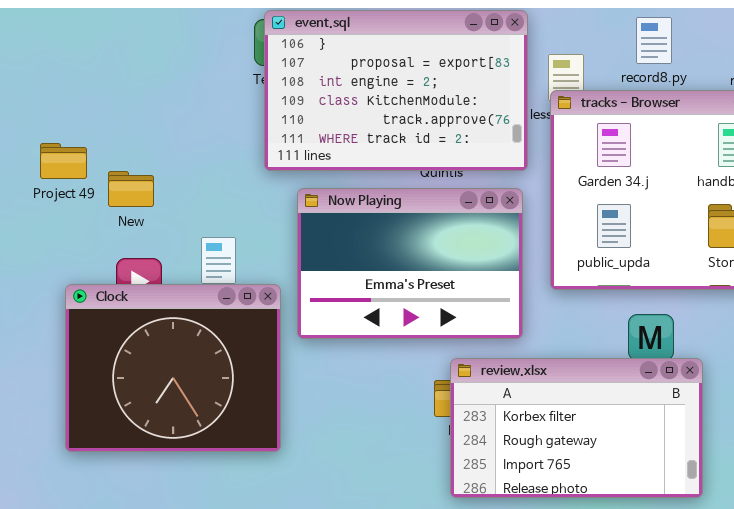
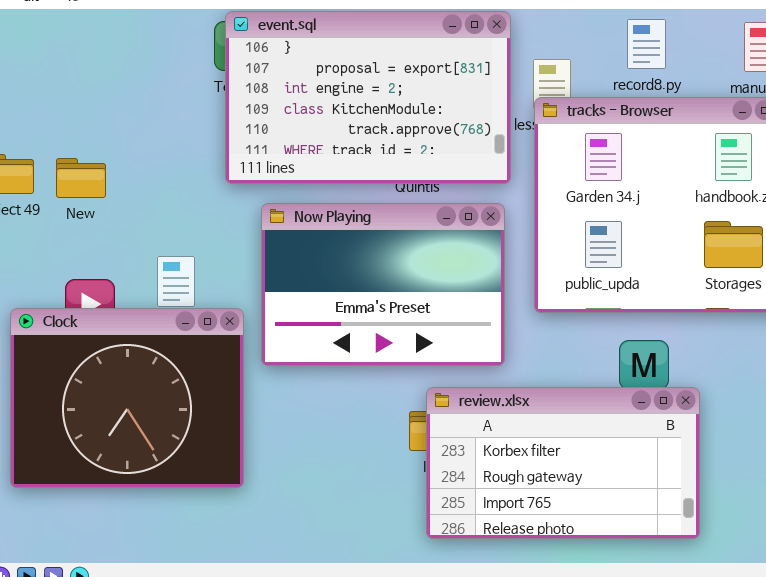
New: [108,171,154,207] -> [56,158,106,198], moved

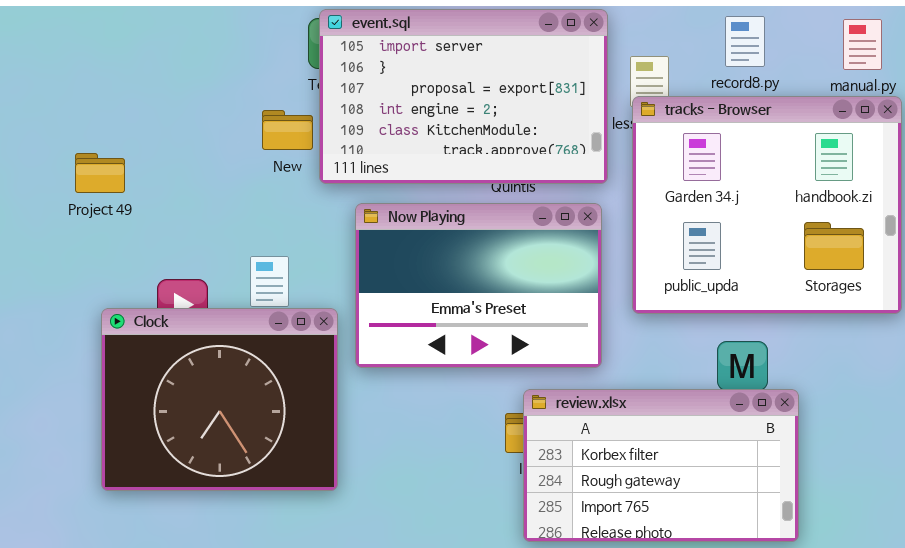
event.sql: [225,11,511,184] -> [319,9,608,184], scrolled up 1 row
New: [56,158,106,198] -> [262,110,313,150], moved

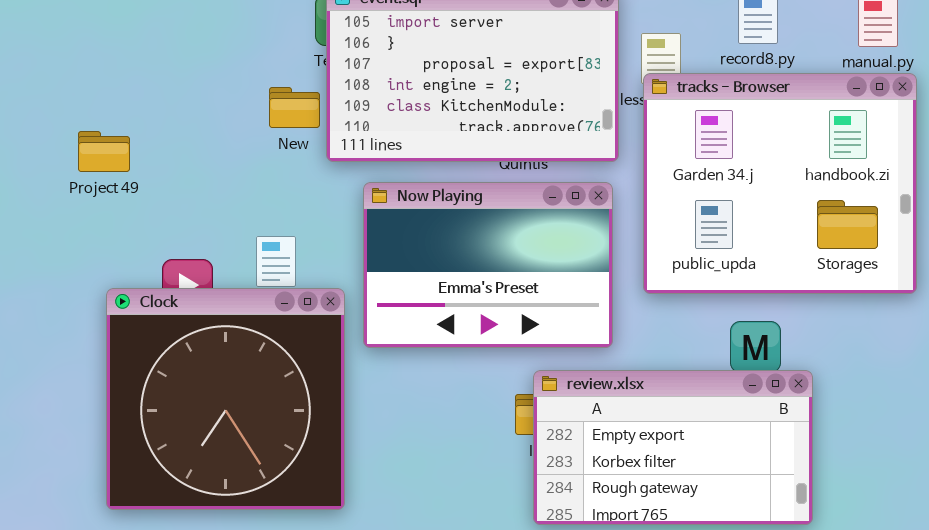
Clock: [101,308,338,491] -> [106,288,345,510], resized
review.xlsx: [523,389,799,542] -> [533,370,813,525], scrolled up 1 row

